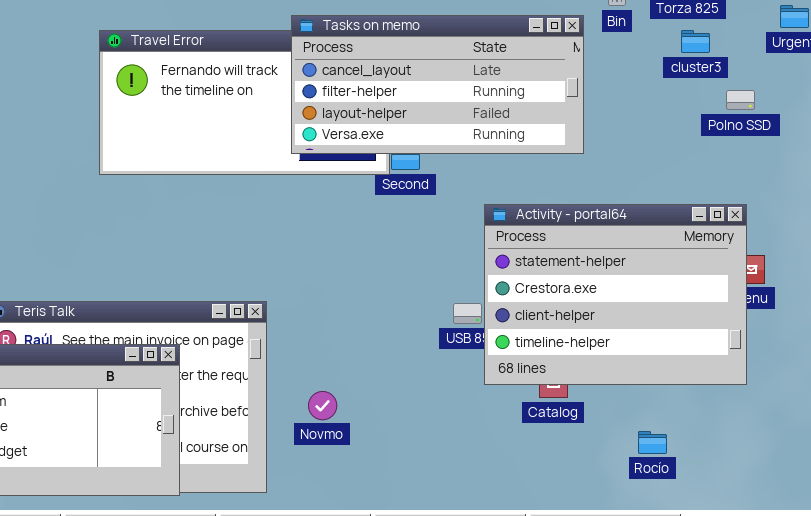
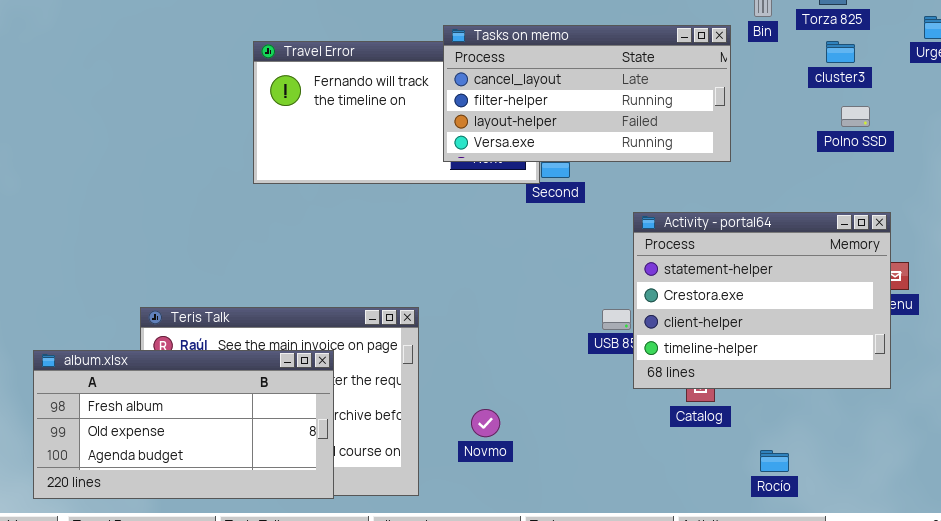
Polno SSD: [726,90,755,110] -> [841,106,870,127], moved
Novmo: [308,391,337,420] -> [471,409,500,437], moved
Rocío: [638,431,667,454] -> [760,450,789,472], moved

